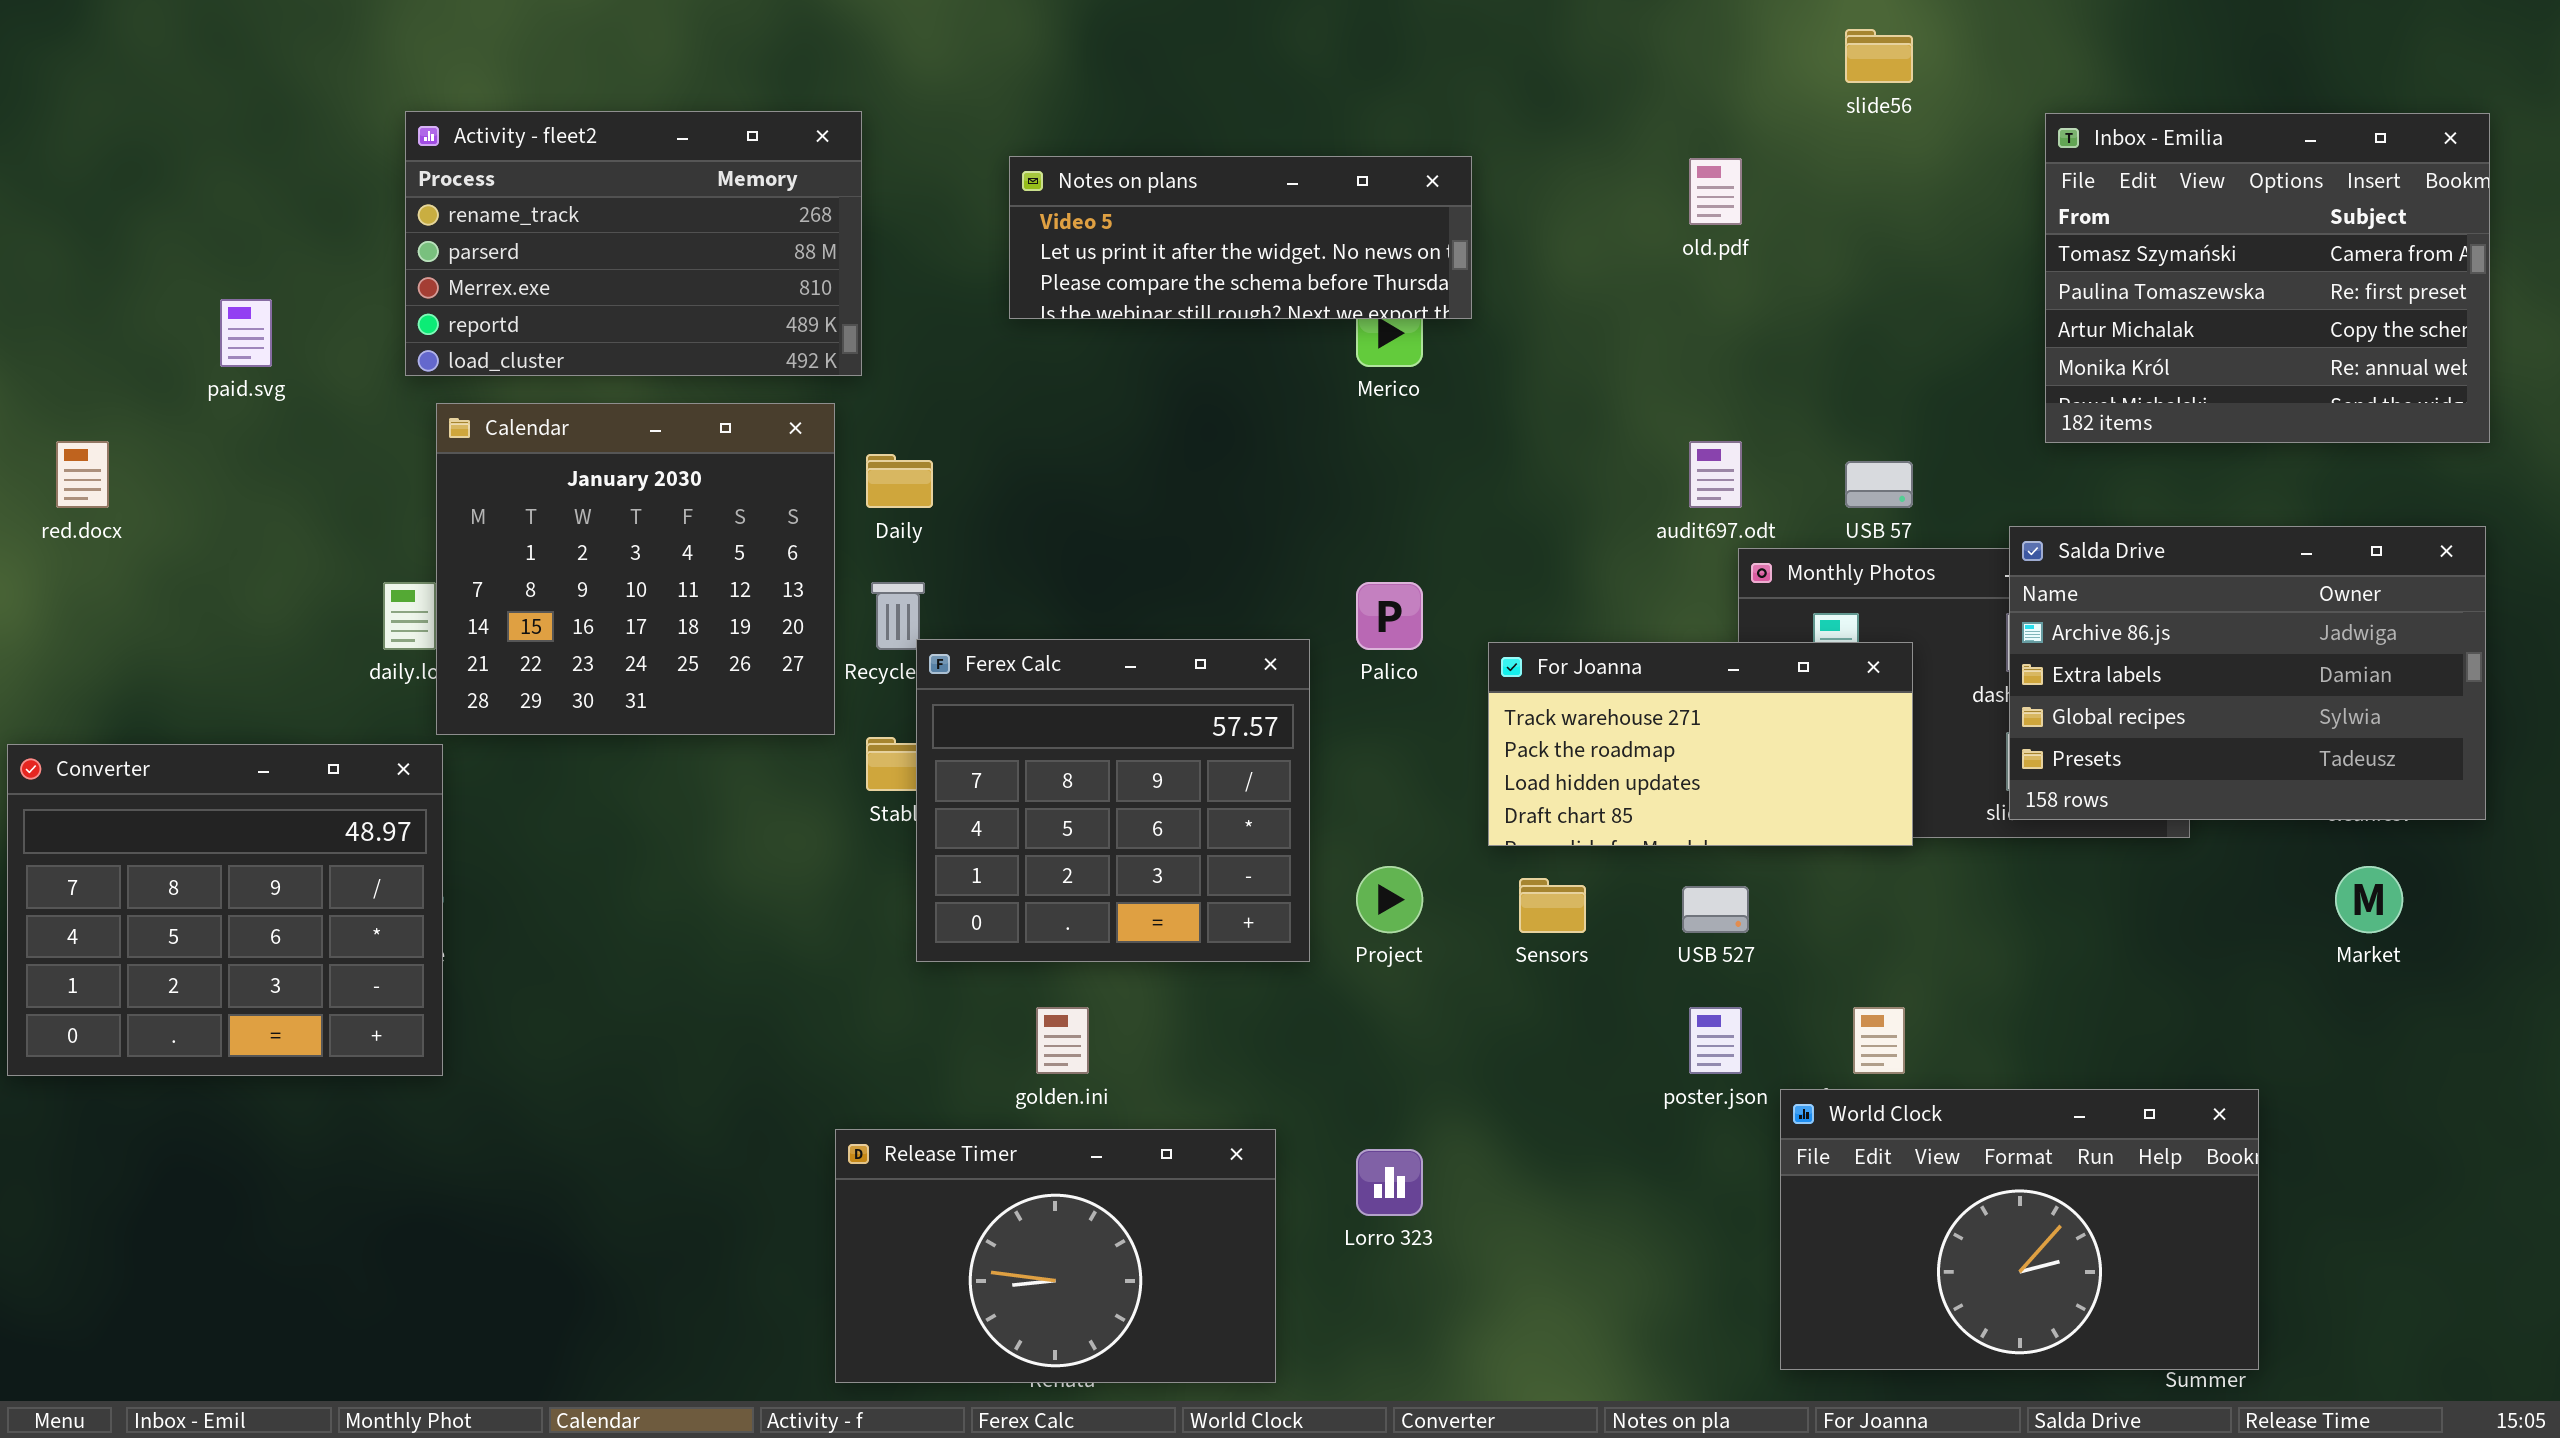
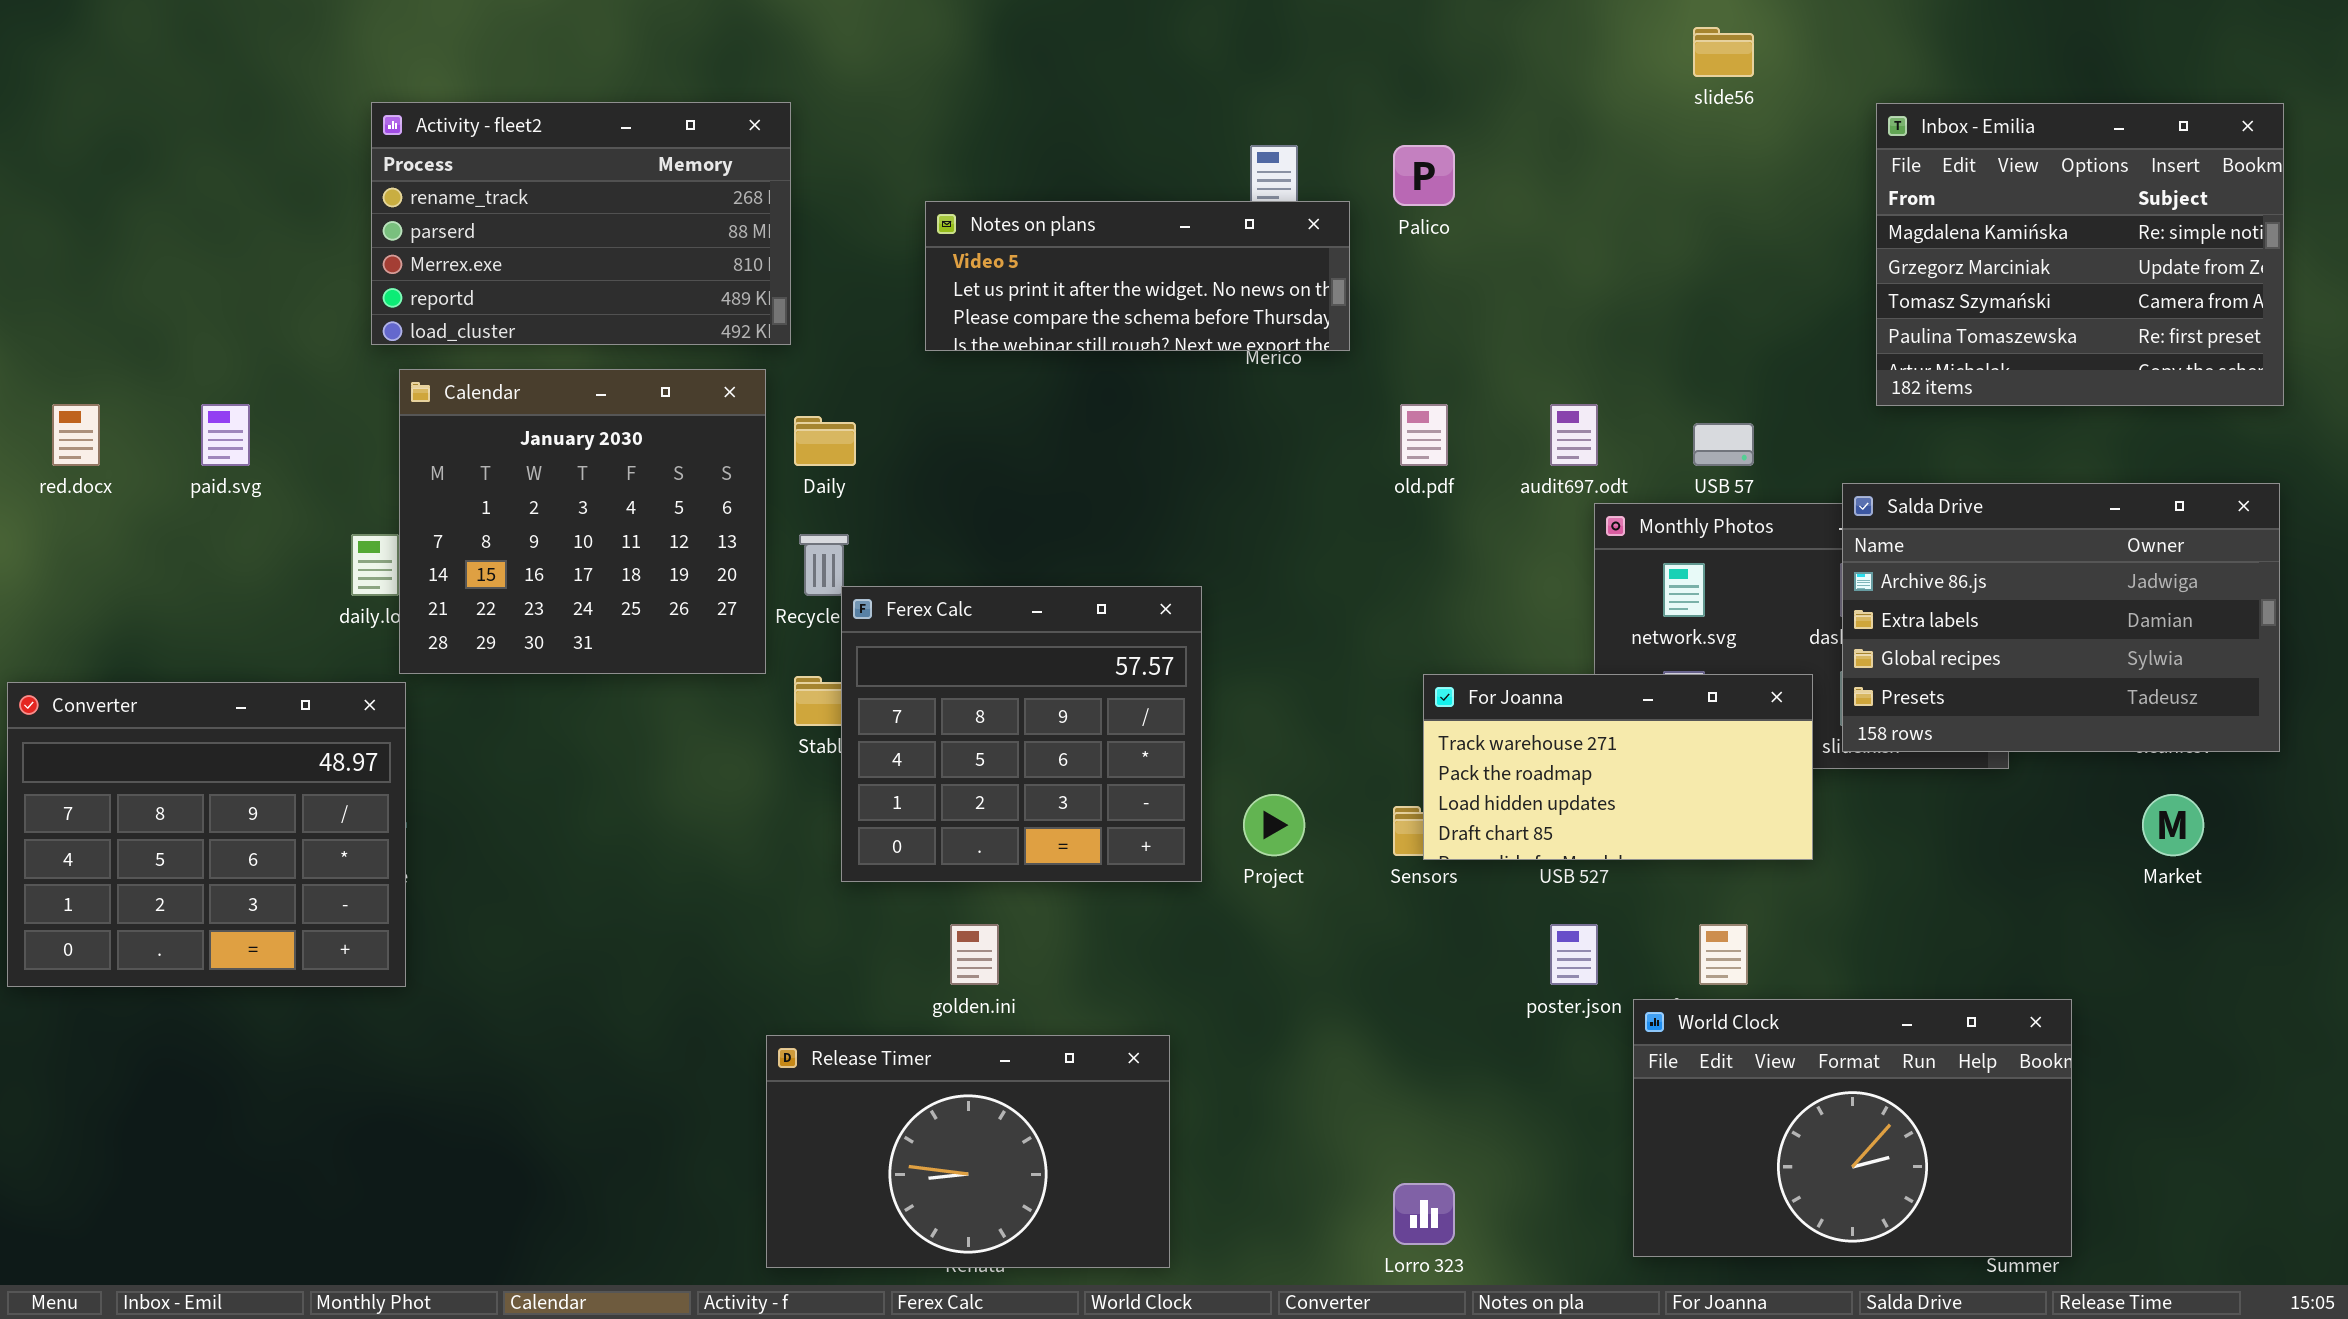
Inbox - Emilia: [2045,113,2490,443] -> [1876,103,2284,406], scrolled up 2 rows
Notes on plans: [1009,156,1472,319] -> [925,201,1350,351], moved
old.pdf: [1689,158,1742,225] -> [1400,404,1448,466], moved
paid.svg: [220,299,272,367] -> [201,404,250,466], moved
Palico: [1356,582,1423,650] -> [1393,145,1455,206], moved
For Joanna: [1488,642,1913,846] -> [1423,674,1813,860], moved
Lorro 323: [1356,1149,1423,1216] -> [1393,1183,1455,1245], moved

